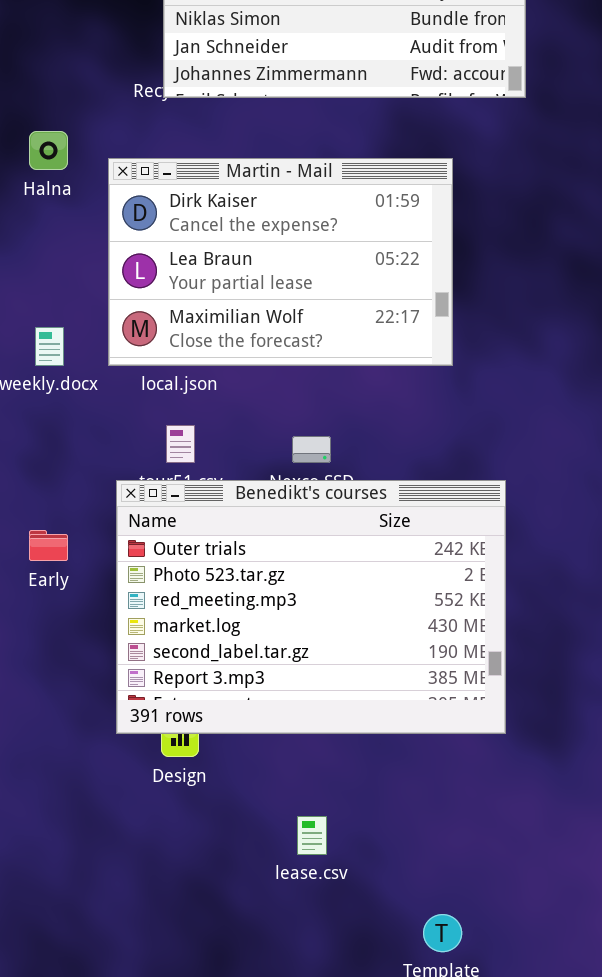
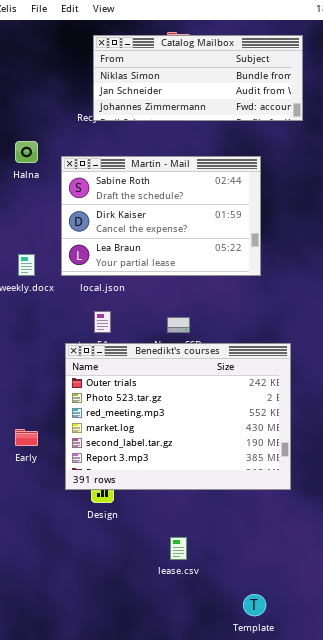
Martin - Mail: [108,158,453,366] -> [61,156,261,276], scrolled up 1 row
Early: [29,530,68,561] -> [15,429,38,446], moved

